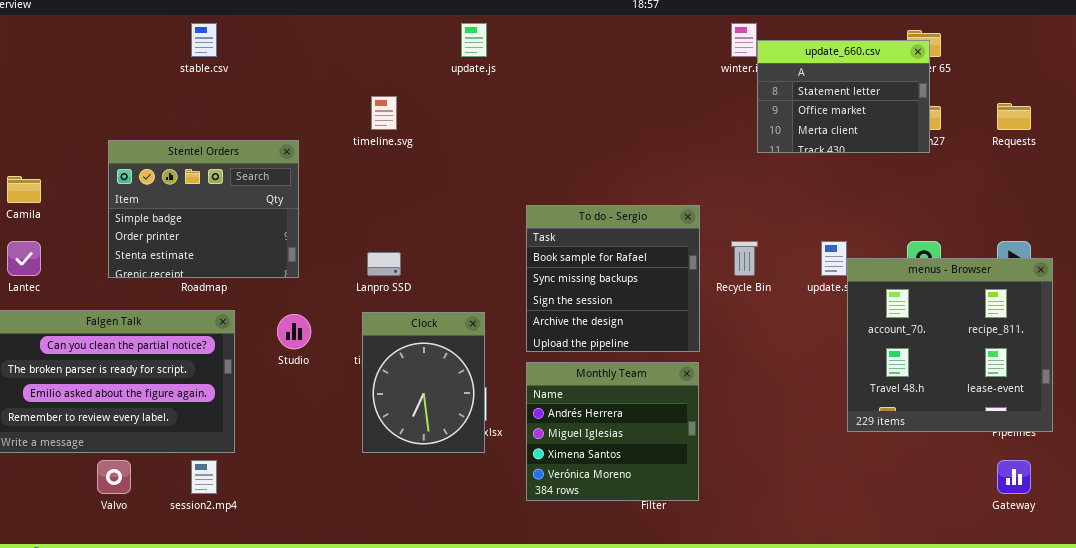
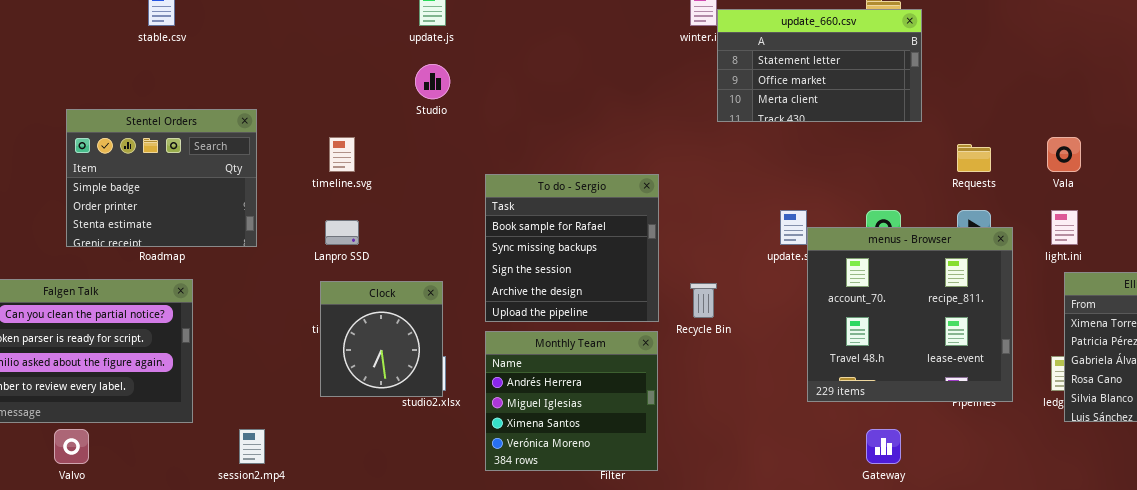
update_660.csv: [757,40,930,153] -> [717,9,922,122], resized
timeline.svg: [371,96,397,130] -> [329,137,355,172], moved
Requests: [997,103,1031,130] -> [957,144,991,172], moved
Recycle Bin: [731,241,758,276] -> [690,283,717,318], moved
Clock: [362,312,485,453] -> [320,281,443,397], resized
Studio: [277,314,311,349] -> [415,64,450,99], moved
session2.mp4: [191,460,217,494] -> [239,429,265,464], moved
Gateway: [997,460,1031,494] -> [866,429,901,464], moved

